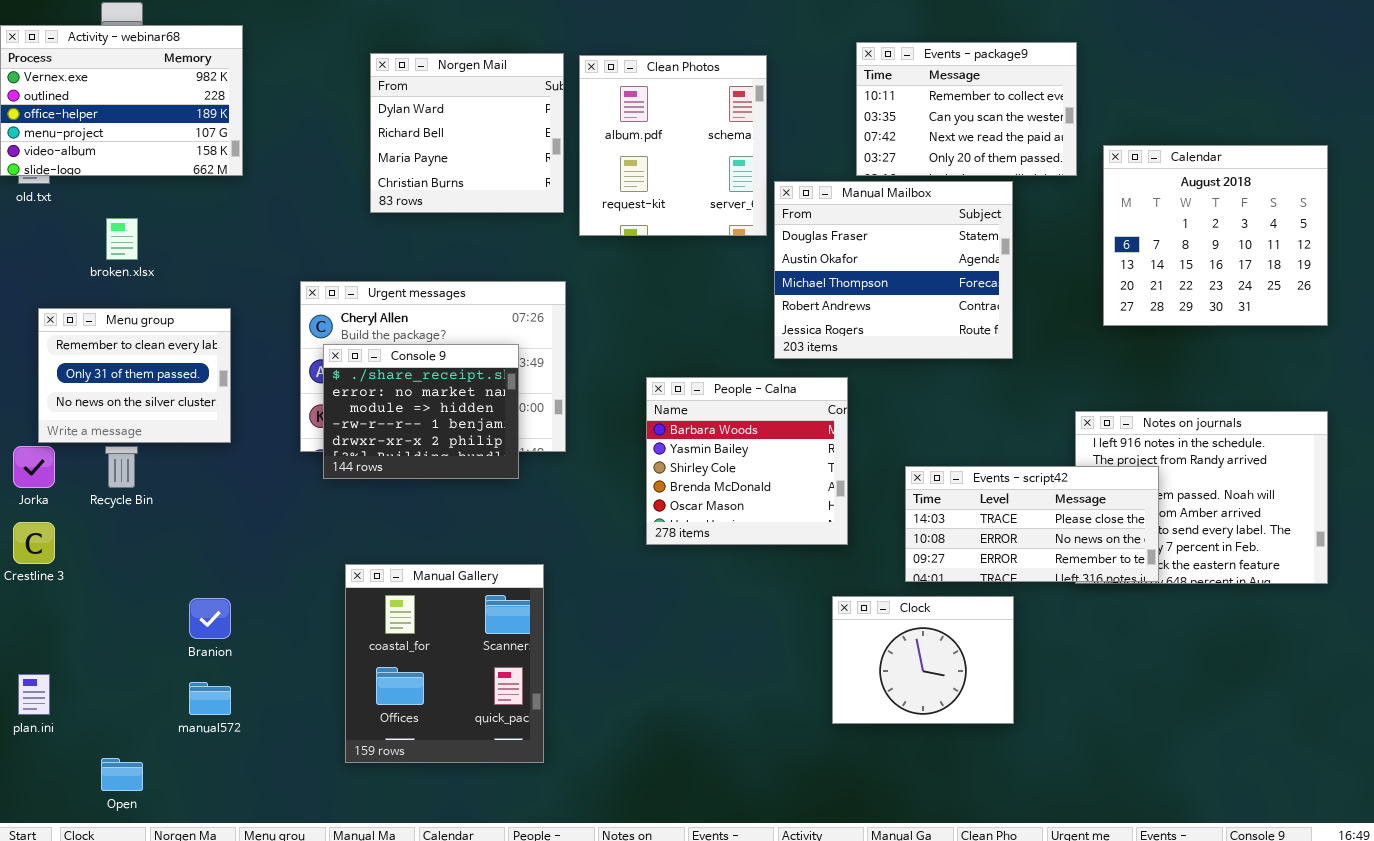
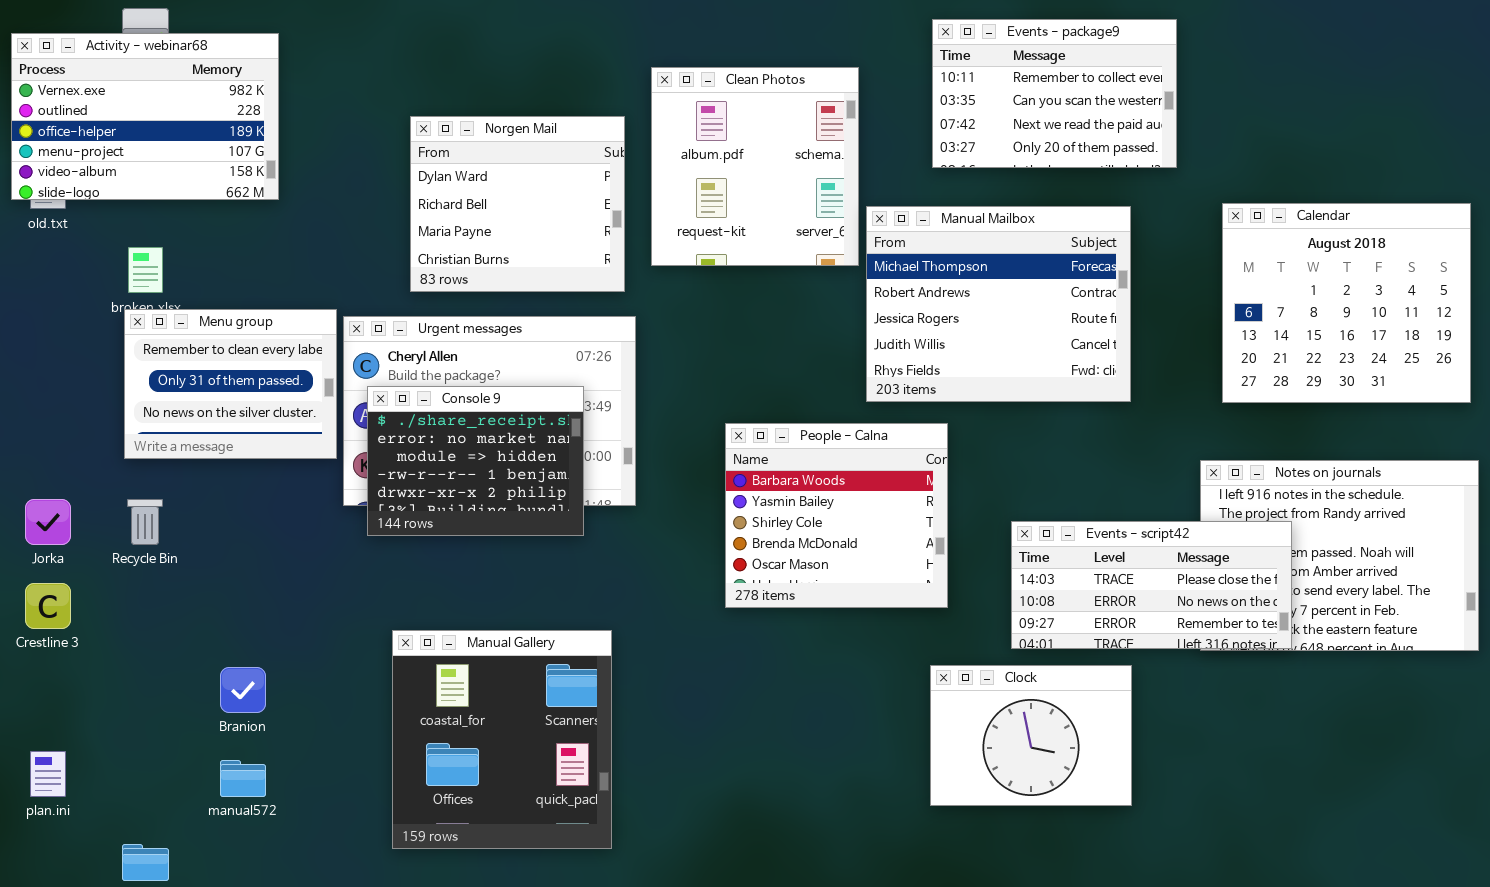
Events - package9: [856,42,1077,176] -> [932,19,1177,168], moved
Norgen Mail: [370,53,564,213] -> [410,116,625,292], moved
Calendar: [1103,145,1328,326] -> [1222,203,1471,403], moved
Manual Mailbox: [774,181,1013,359] -> [866,206,1131,402], scrolled down 2 rows
Menu group: [38,308,231,443] -> [124,309,337,459], moved

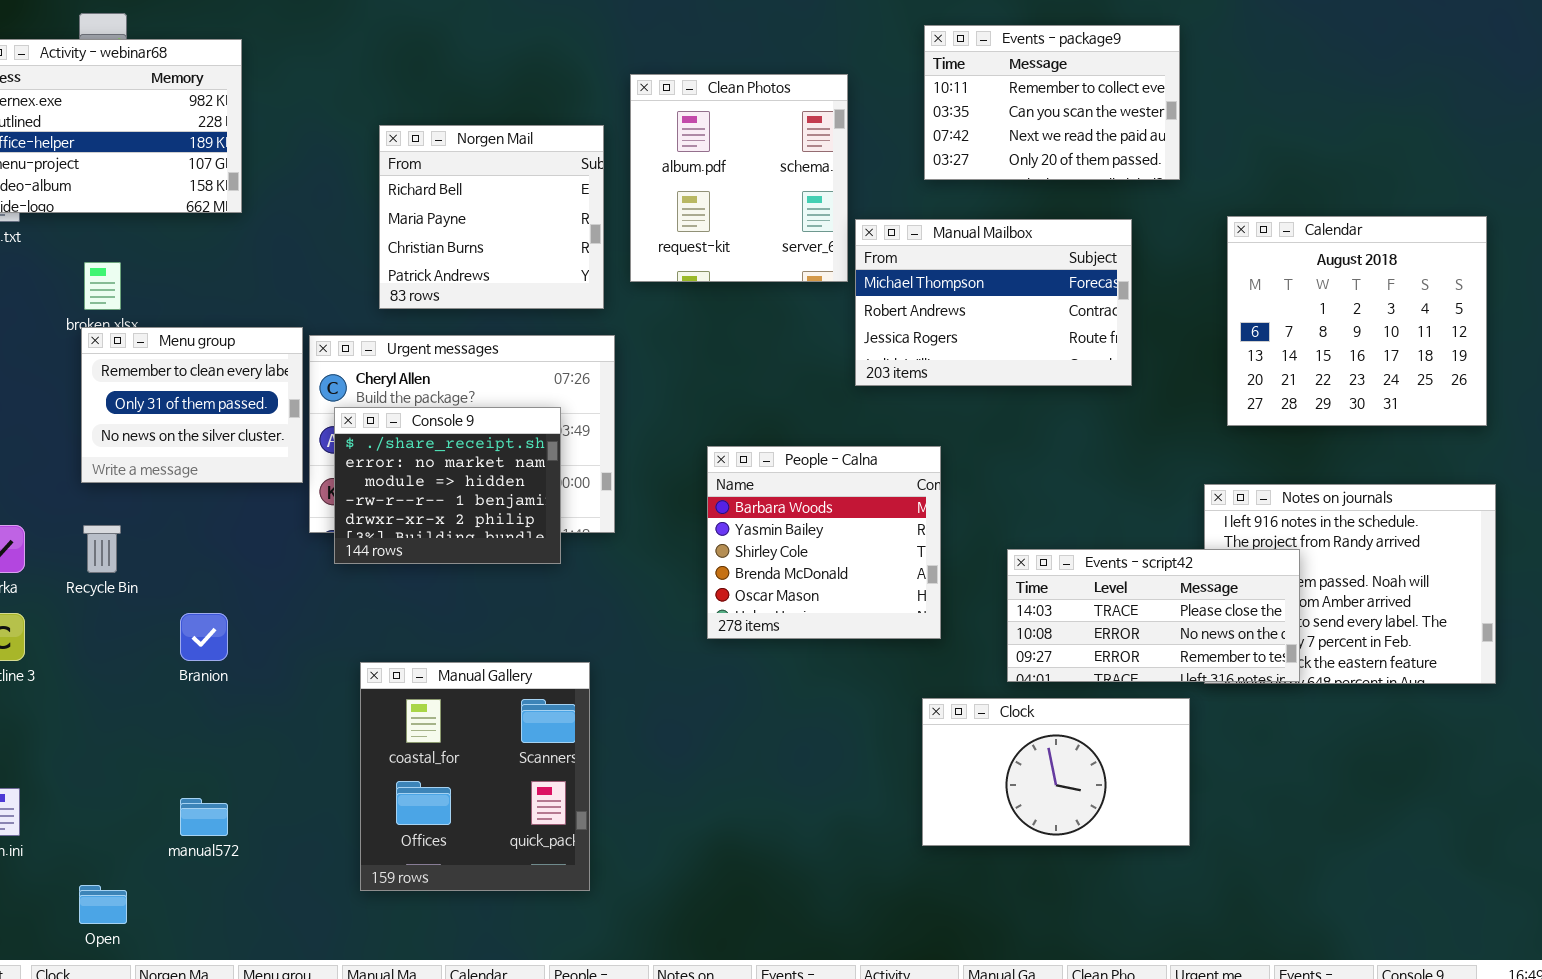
Norgen Mail: [410,116,625,292] -> [379,125,604,309], scrolled down 1 row
Manual Mailbox: [866,206,1131,402] -> [855,219,1132,386], resized
Clock: [930,665,1132,806] -> [922,698,1190,846], resized
Branion: [220,667,266,713] -> [180,613,228,661], moved

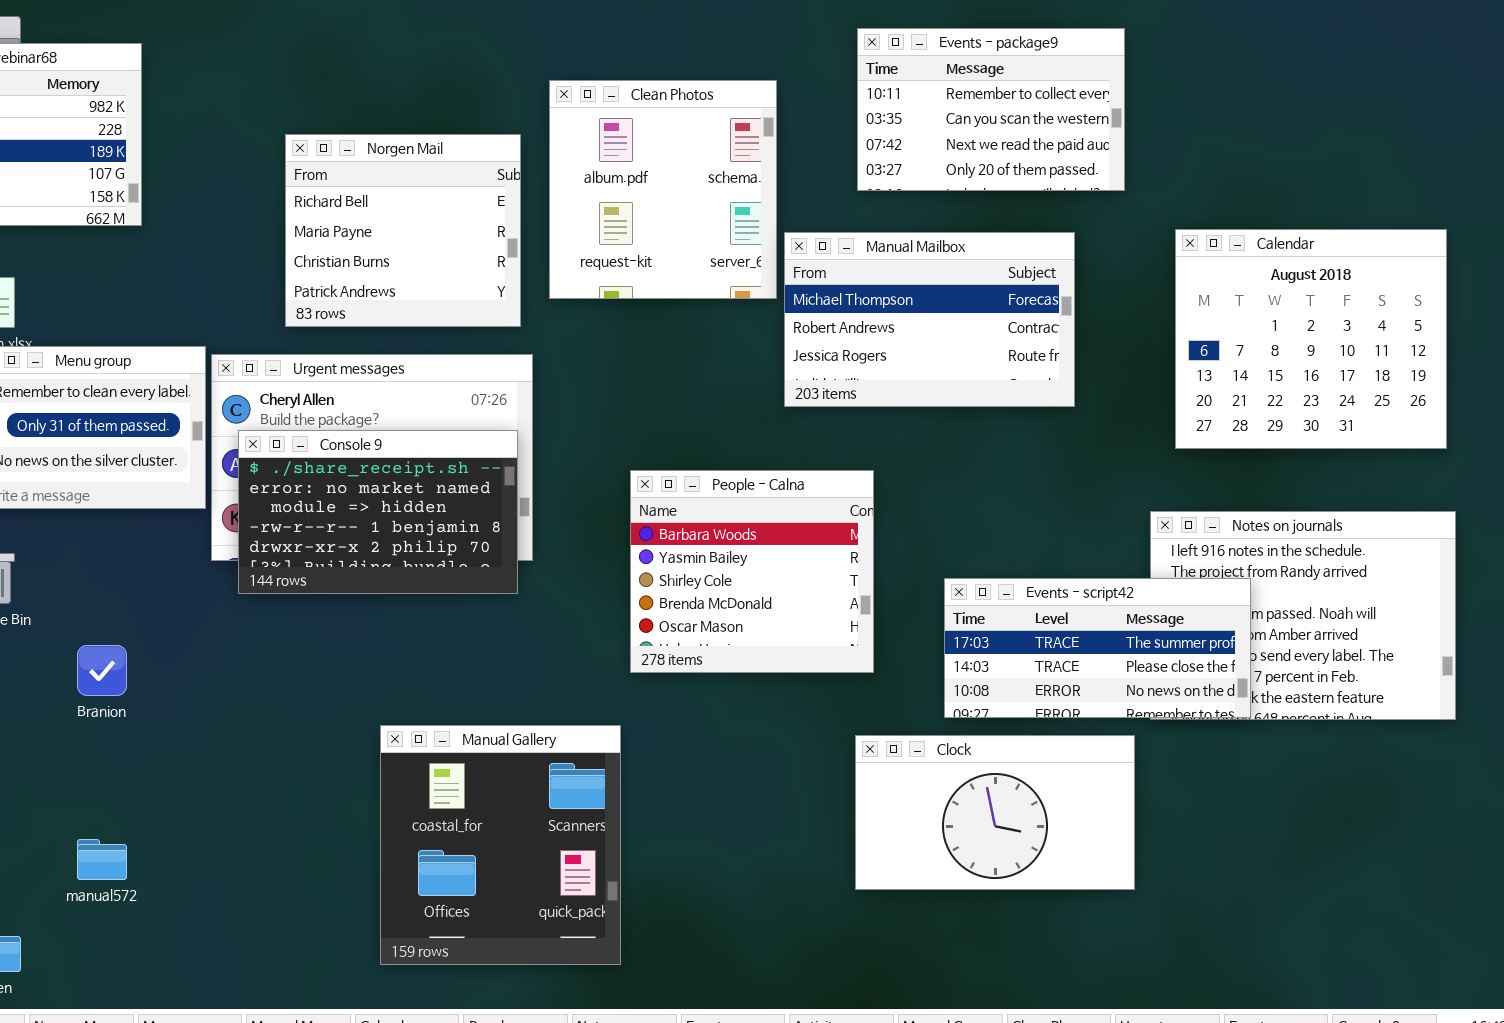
Console 9: [334,407,561,564] -> [238,430,518,594], resized
Events - script42: [1007,549,1300,682] -> [944,578,1251,718], scrolled up 1 row
Manual Gallery: [360,662,590,891] -> [380,725,621,965], moved

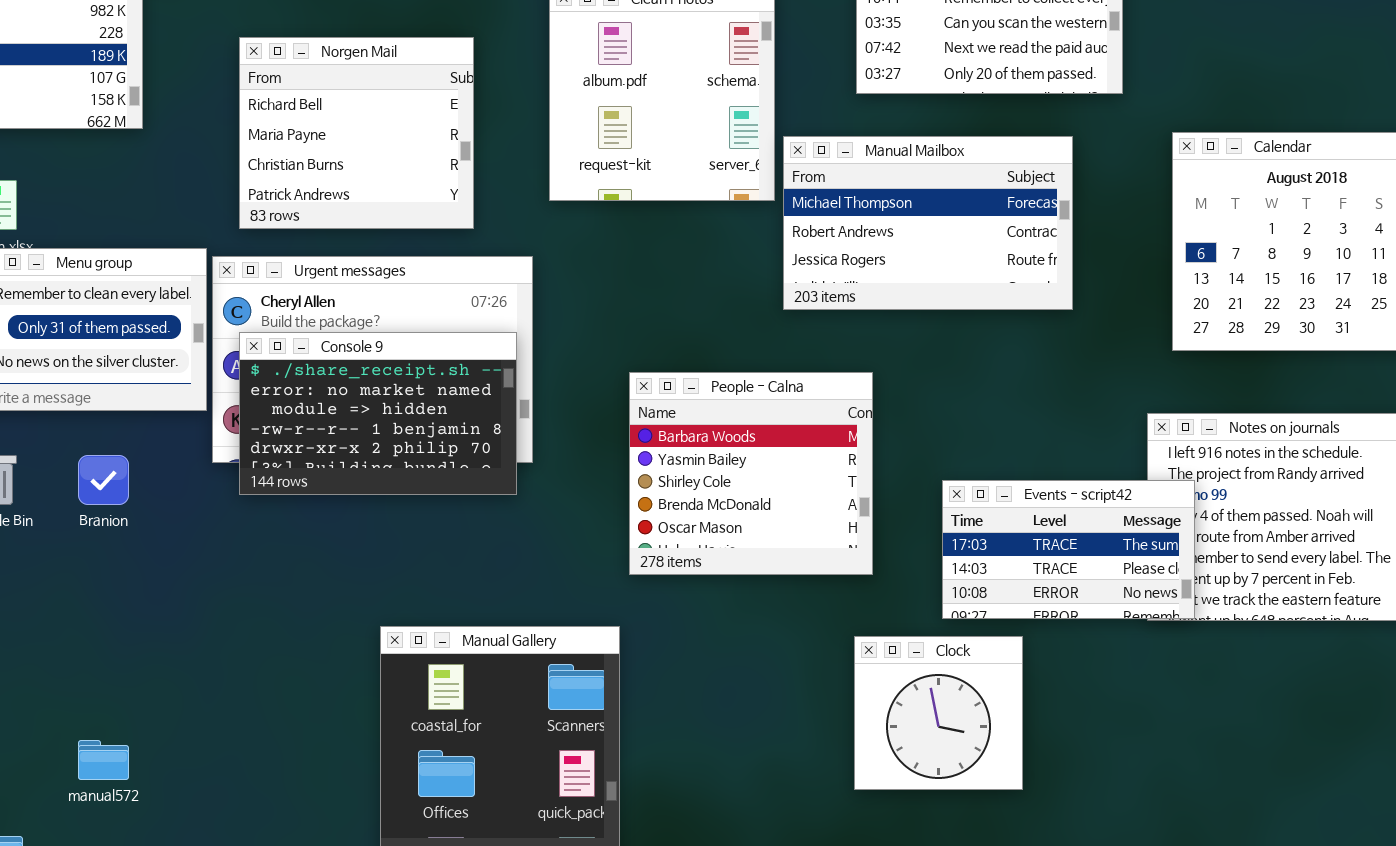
Norgen Mail: [285,134,521,327] -> [239,37,474,229], moved
Events - script42: [944,578,1251,718] -> [942,480,1195,619], resized
Branion: [77,645,127,696] -> [78,455,129,505], moved
Clock: [855,735,1135,890] -> [854,636,1023,790], resized

